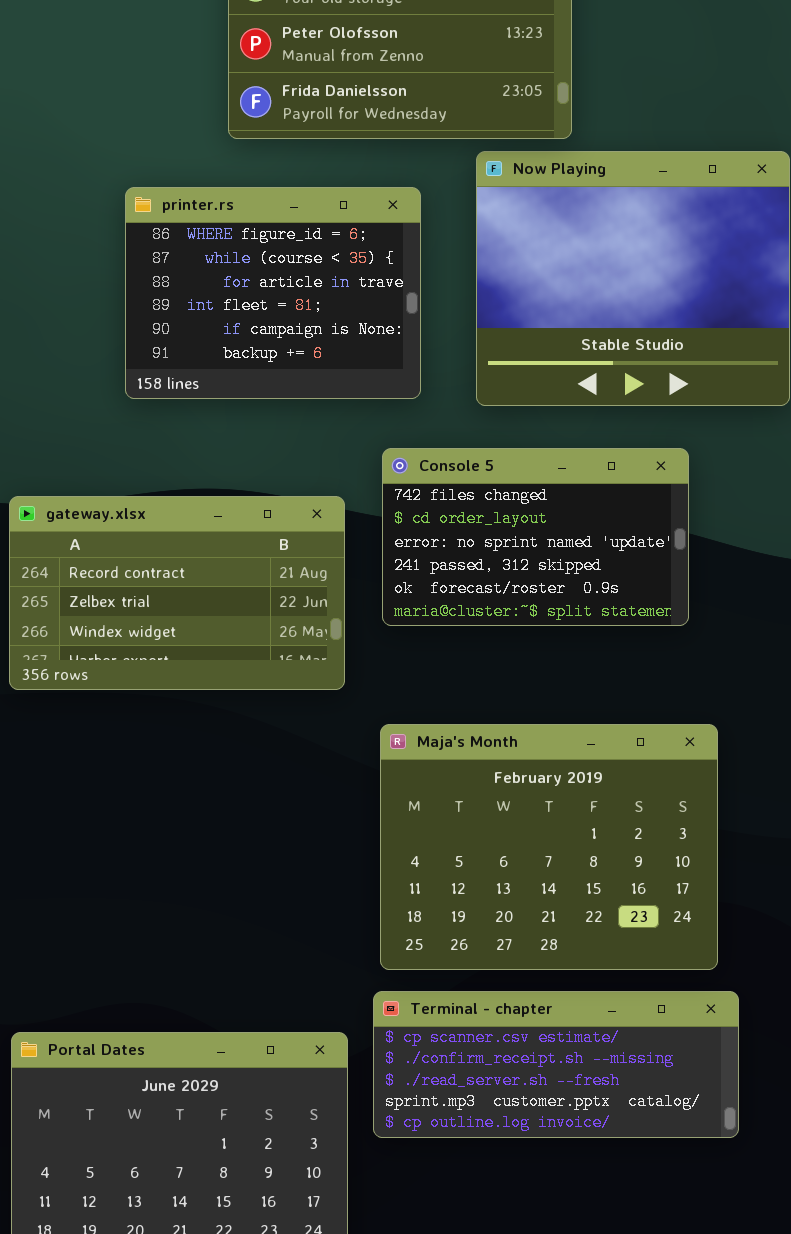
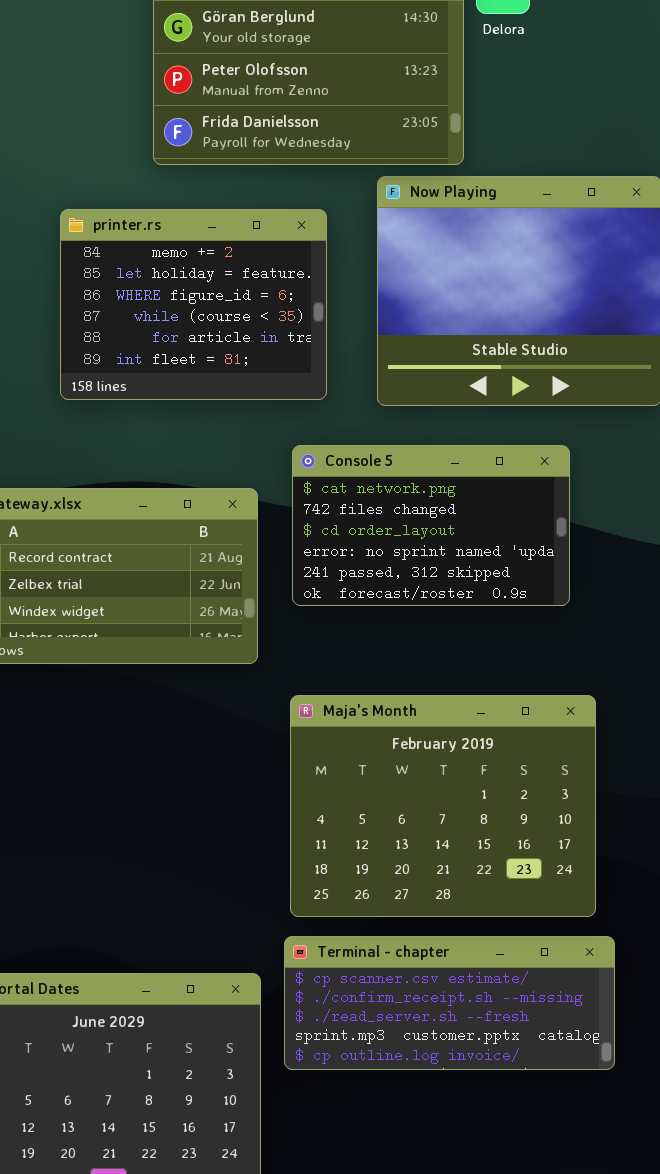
printer.rs: [125,187,421,399] -> [60,209,327,400], scrolled up 2 rows
Console 5: [382,448,689,626] -> [292,445,570,606], scrolled up 1 row

